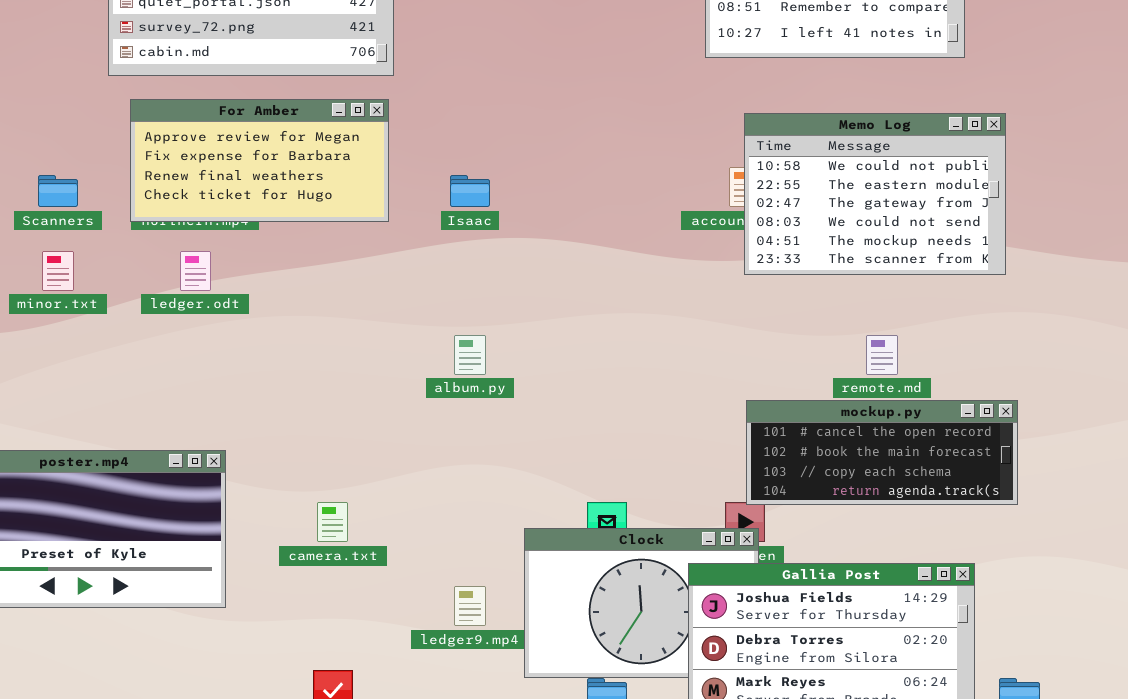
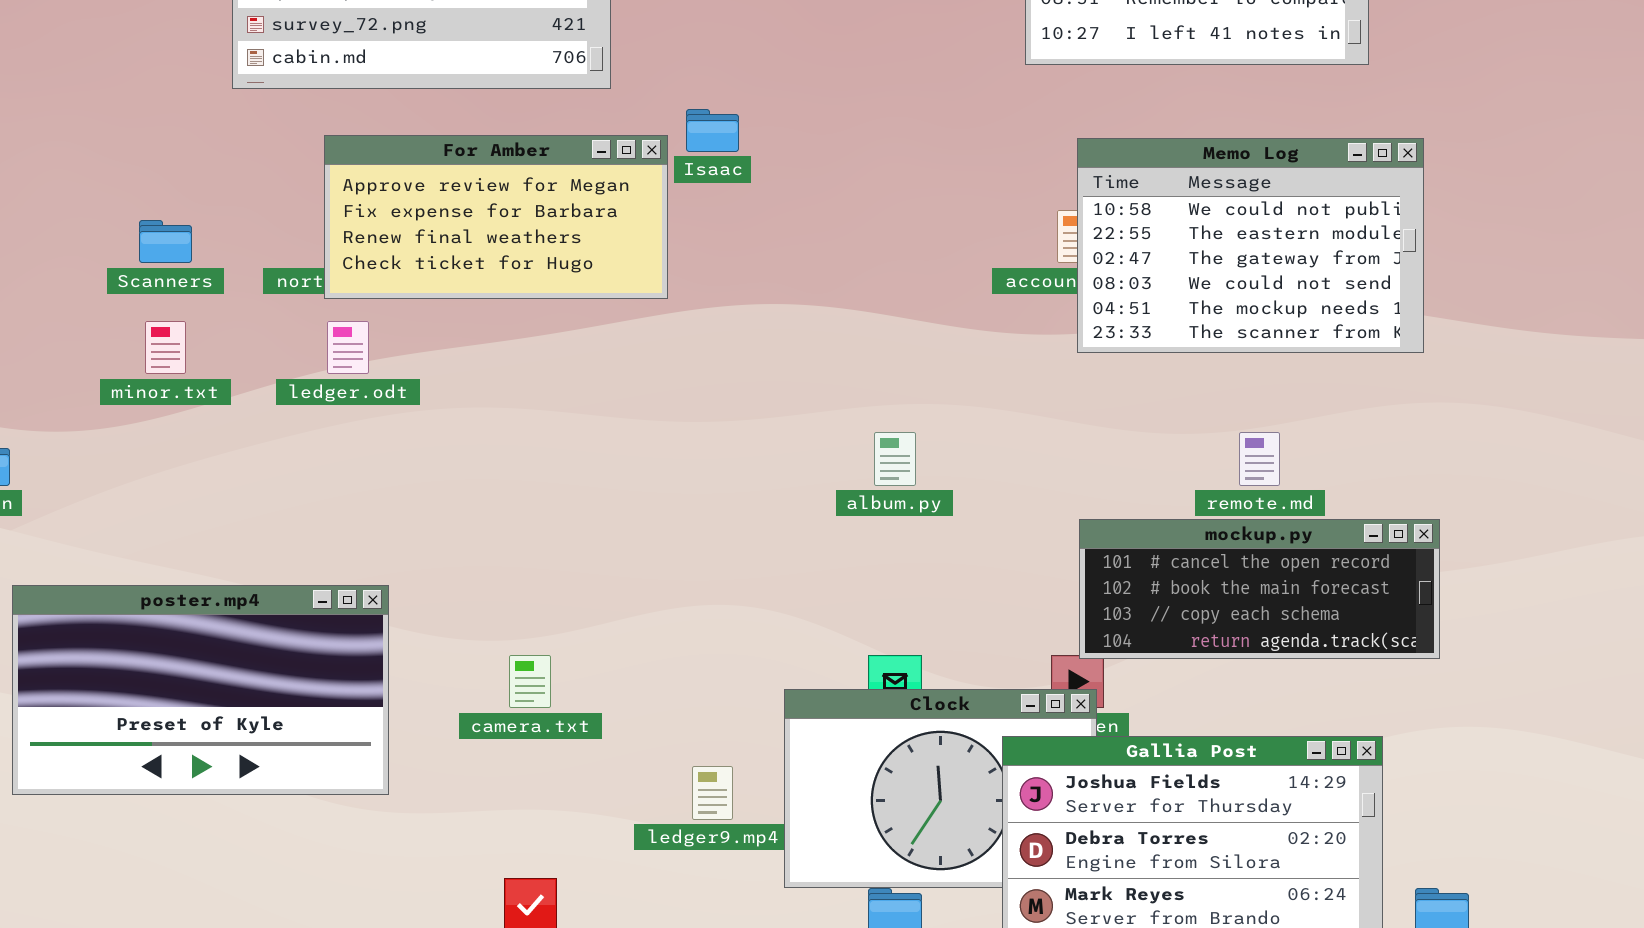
For Amber: [130,99,389,222] -> [324,135,668,299], moved
Isaac: [450,175,490,207] -> [686,109,739,152], moved
album.py: [454,335,486,375] -> [874,432,916,486], moved

